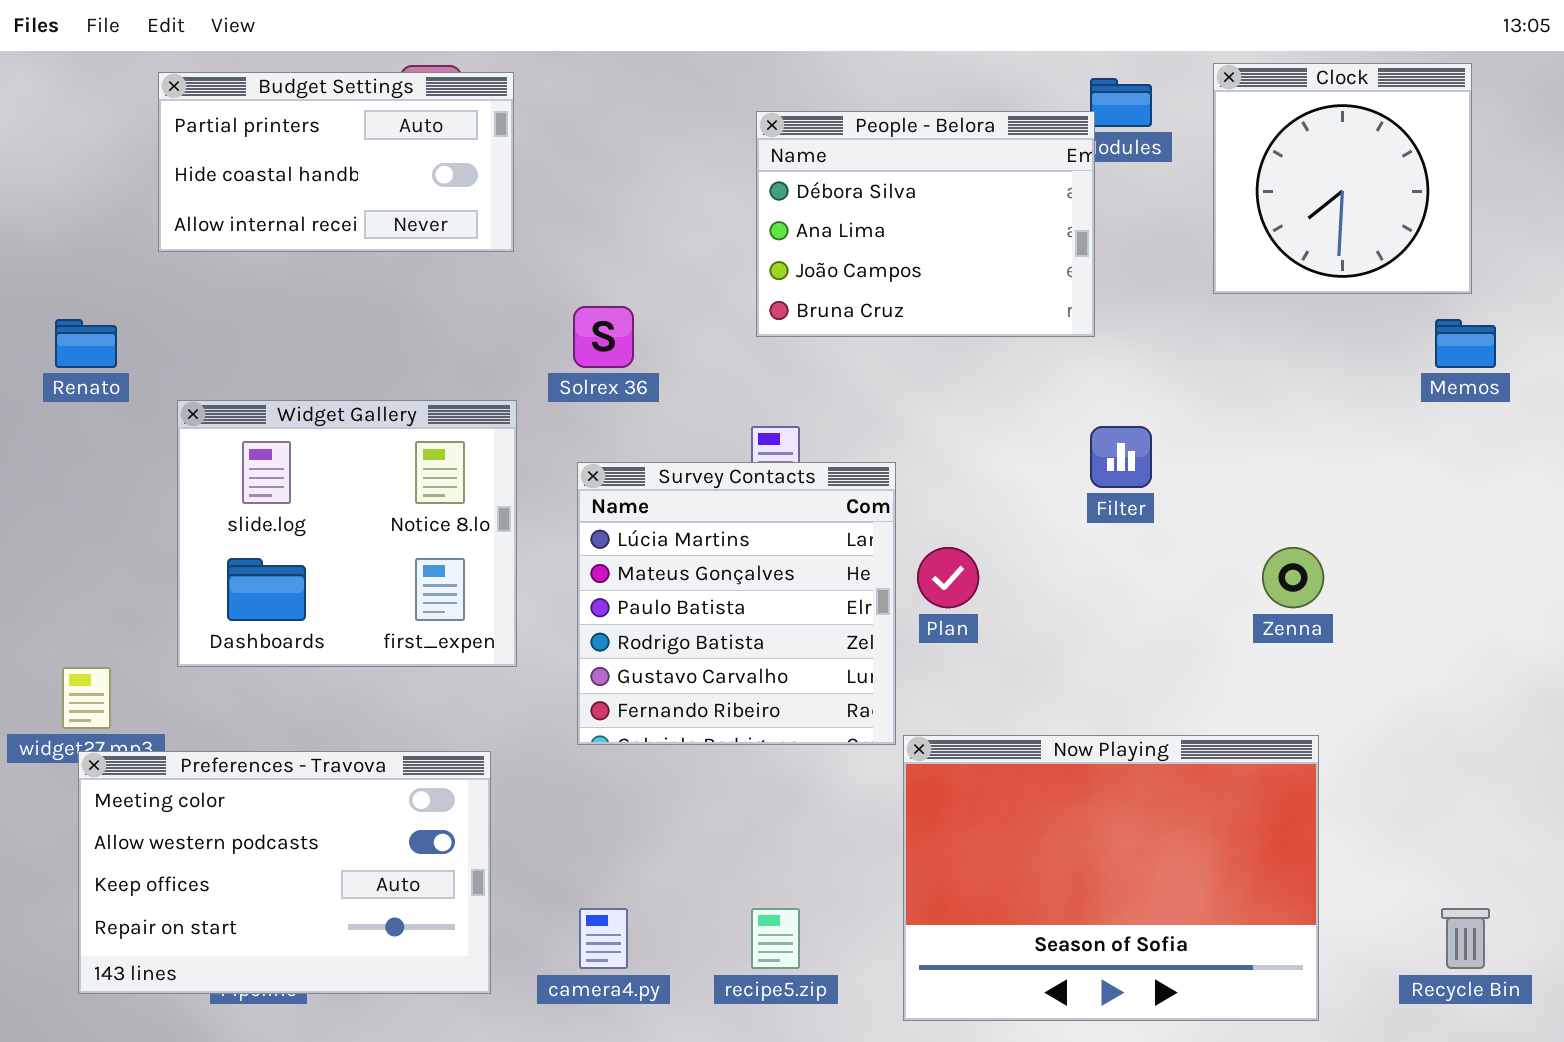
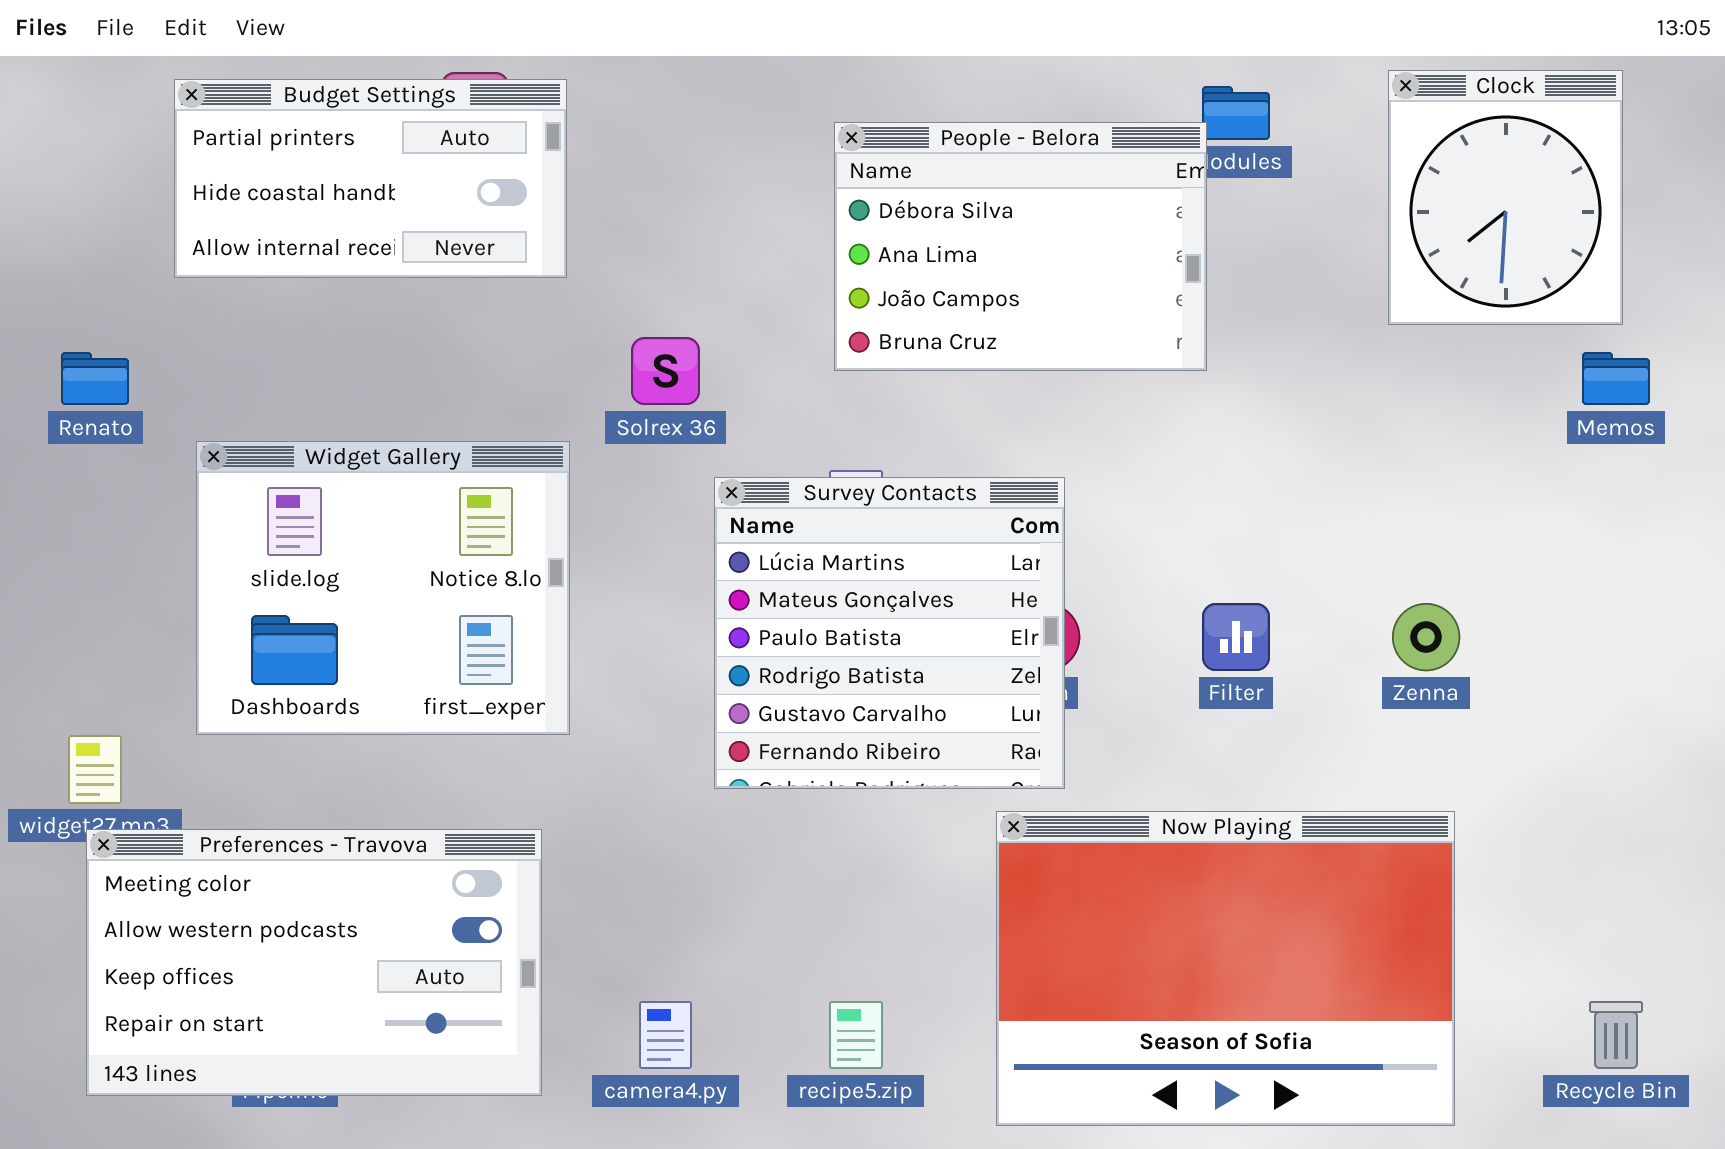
Clock: [1213,63,1472,294] -> [1388,70,1623,325], resized
Filter: [1090,426,1152,488] -> [1202,603,1270,671], moved
Survey Contacts: [577,462,896,745] -> [714,477,1065,789], moved

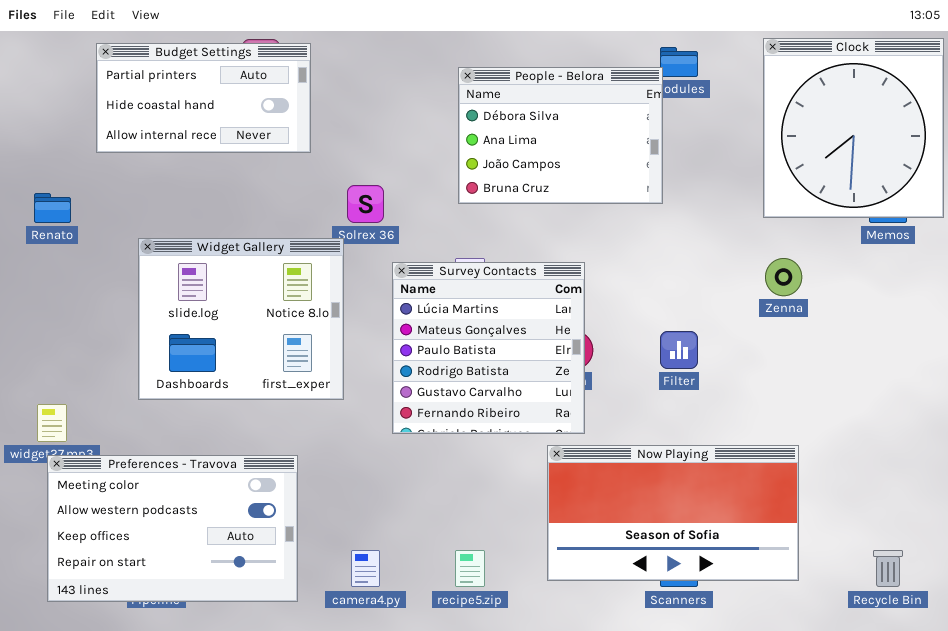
Clock: [1388,70,1623,325] -> [763,38,944,218], resized
Widget Gallery: [196,441,570,735] -> [138,238,344,400], moved
Zenna: [1392,603,1460,671] -> [765,258,802,296], moved
Now Playing: [996,811,1455,1126] -> [547,445,799,581], resized

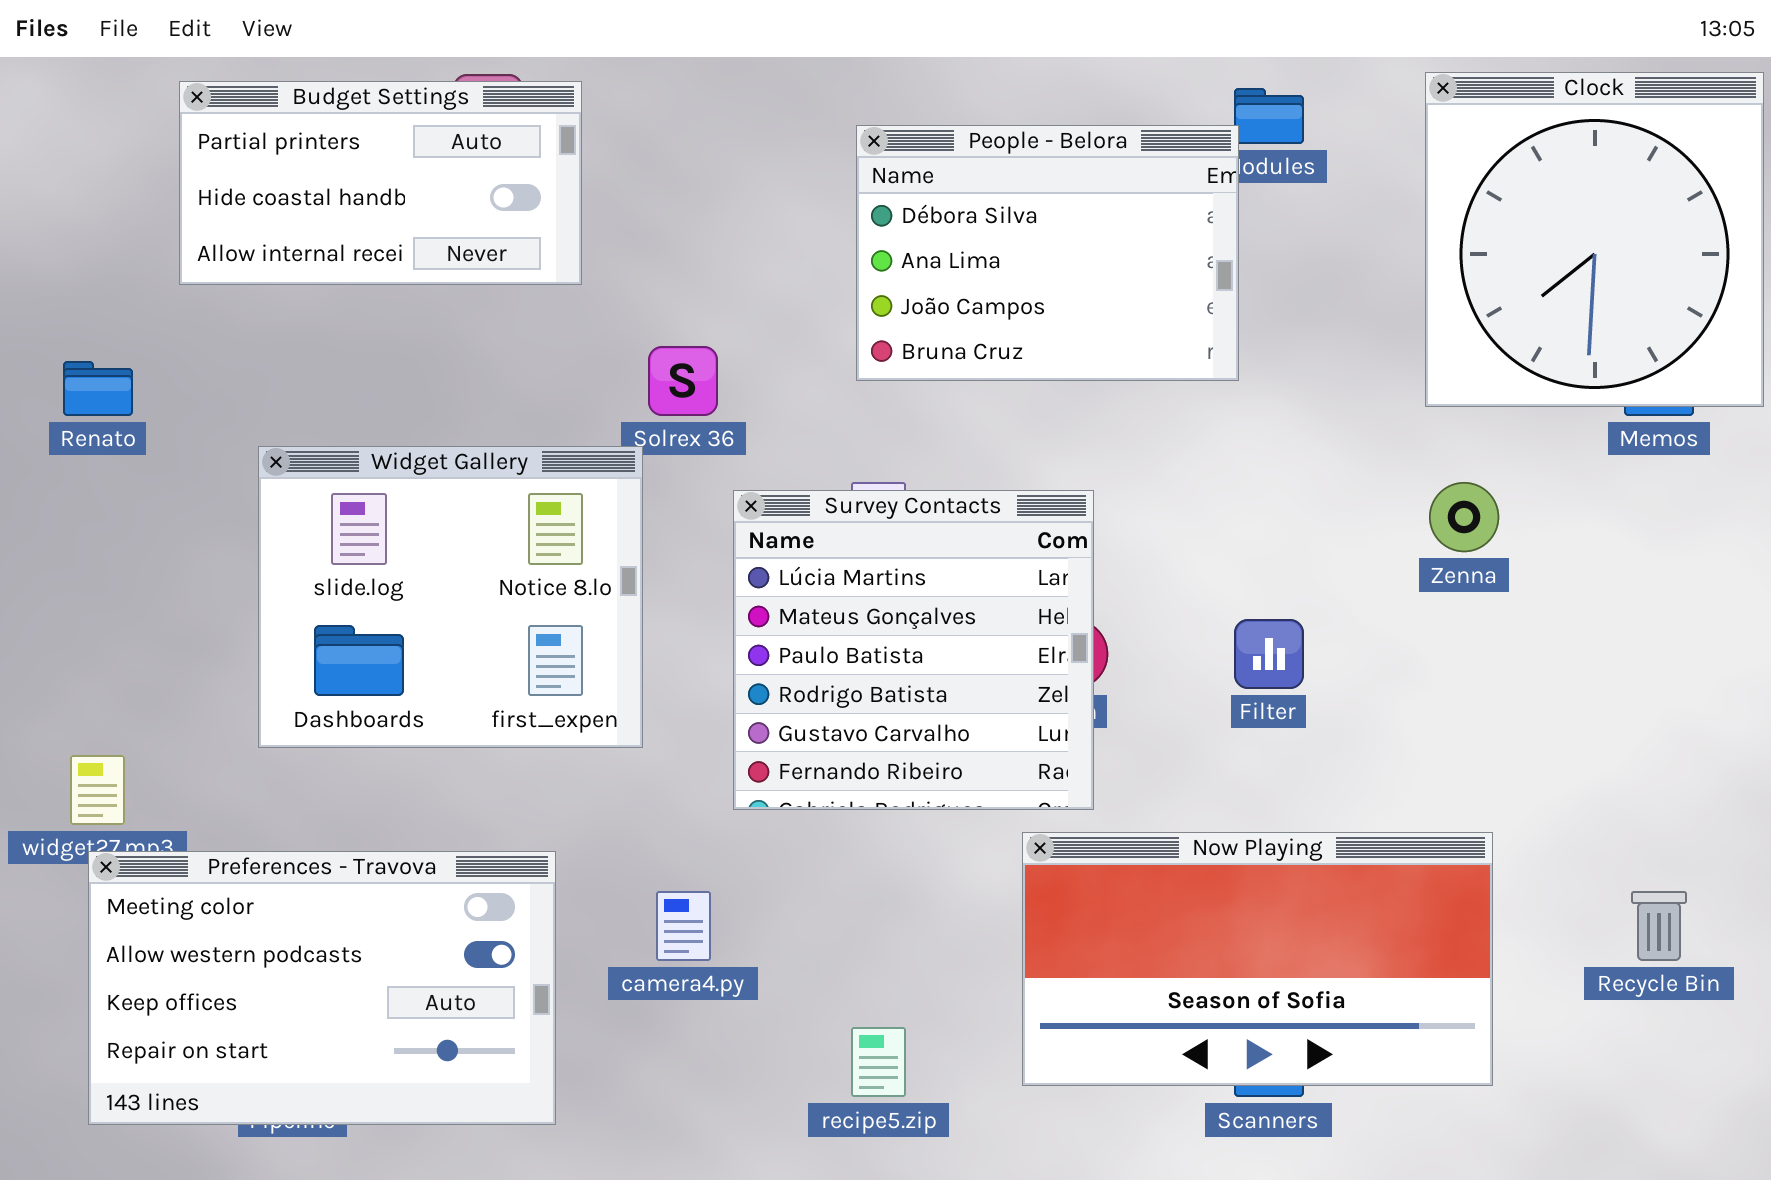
camera4.py: [351,550,380,587] -> [656,891,711,961], moved
Recycle Bin: [873,550,903,587] -> [1631,891,1687,961], moved

